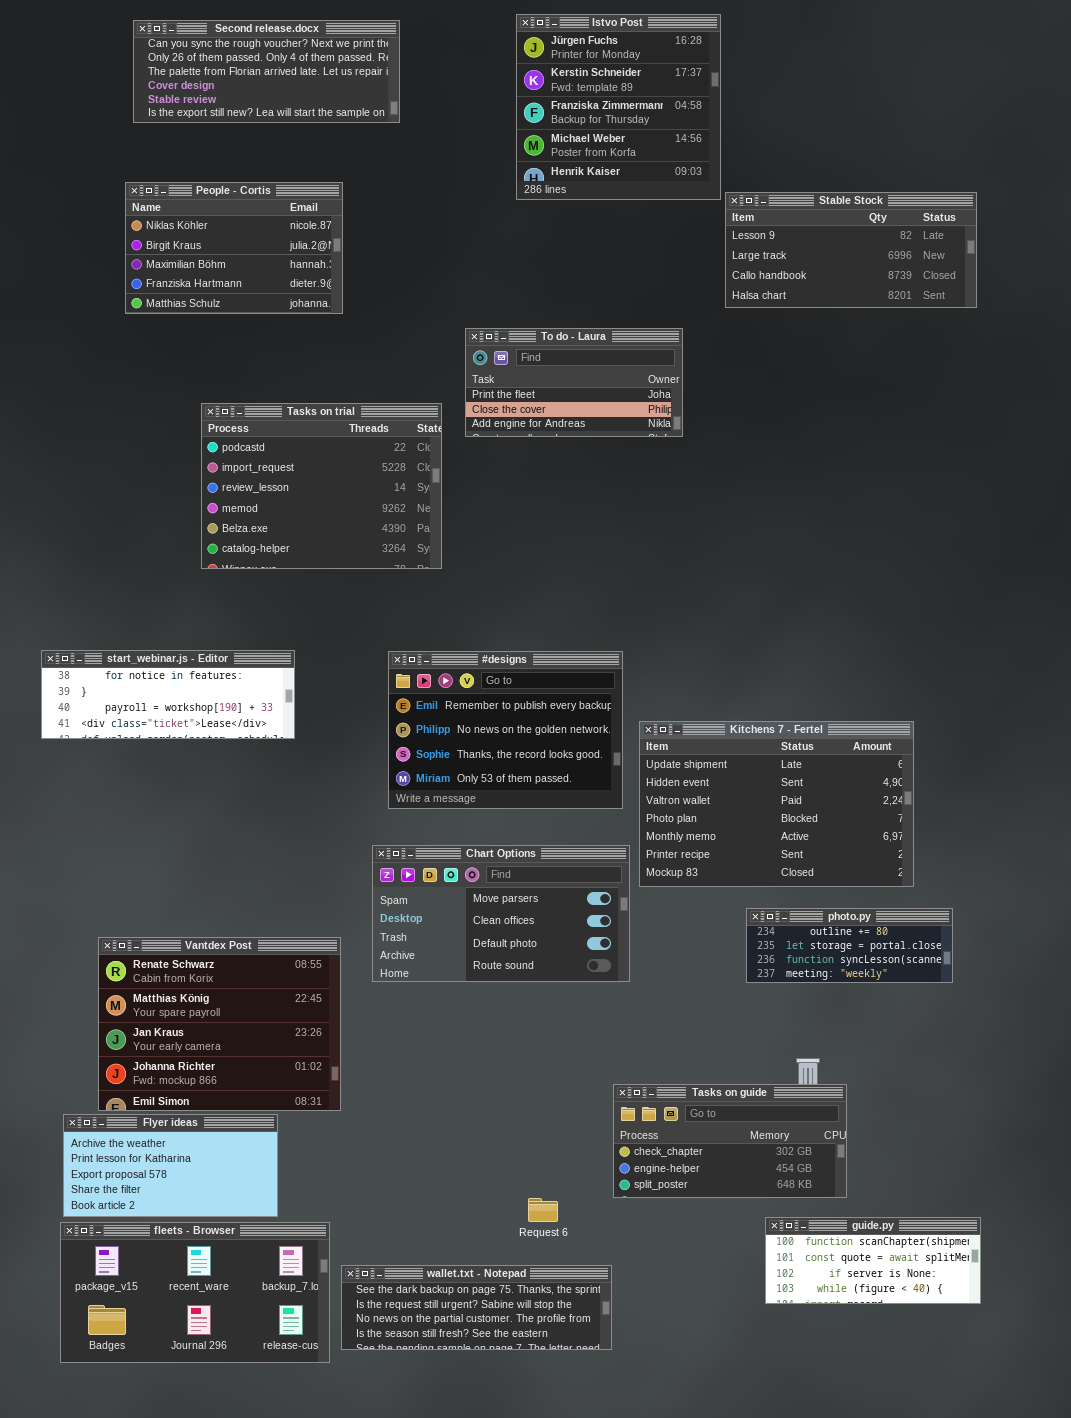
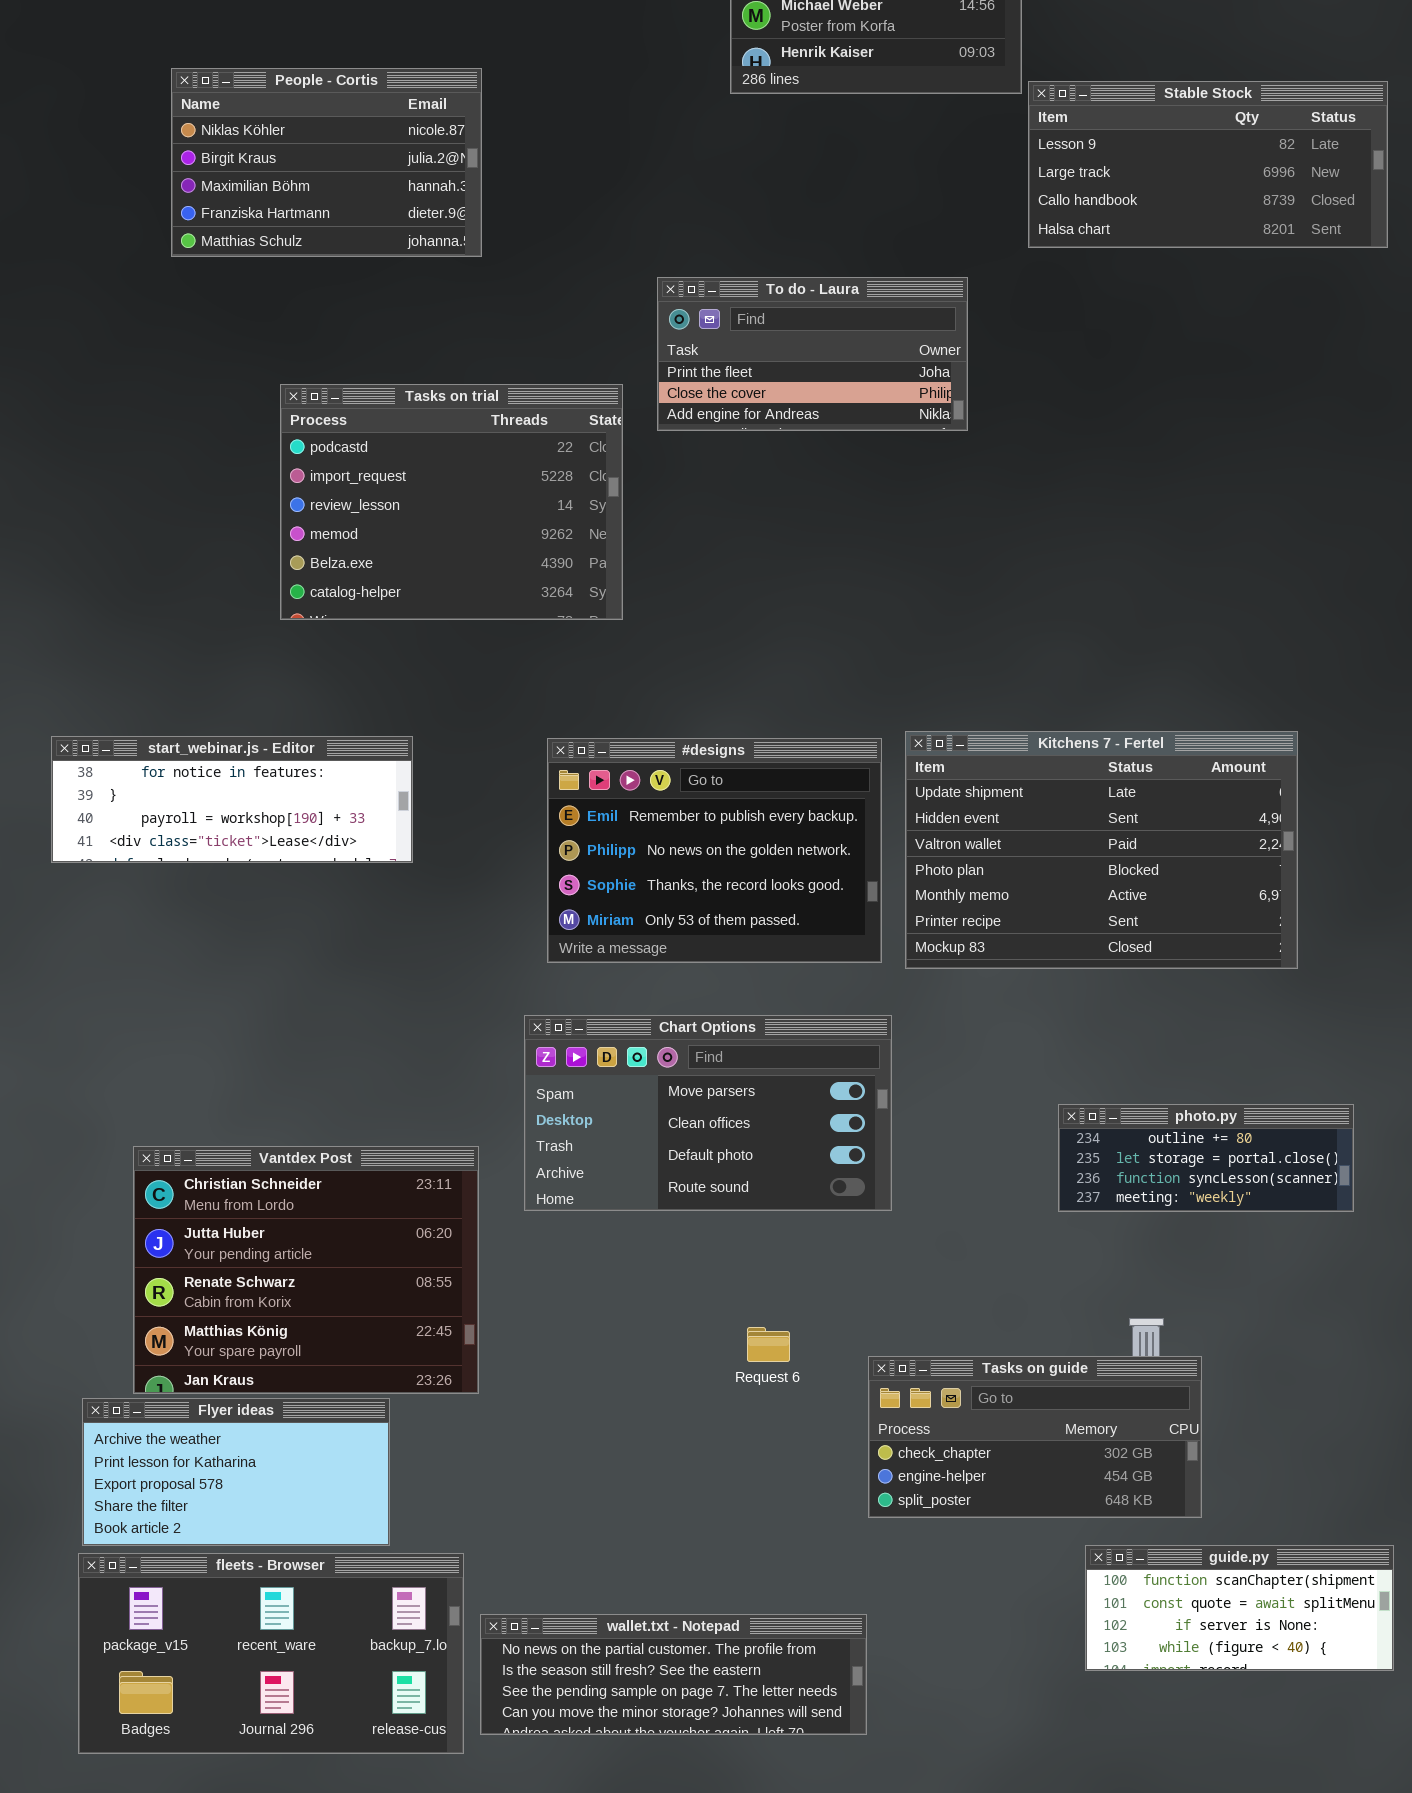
Kitchens 7 - Fertel: [639,721,914,887] -> [905,731,1298,969], moved
Vantdex Post: [98,937,341,1111] -> [133,1146,479,1394], scrolled up 2 rows
Request 6: [528,1198,558,1222] -> [747,1327,790,1362], moved
wallet.txt - Notepad: [341,1265,612,1350] -> [480,1614,867,1735], scrolled down 2 rows

